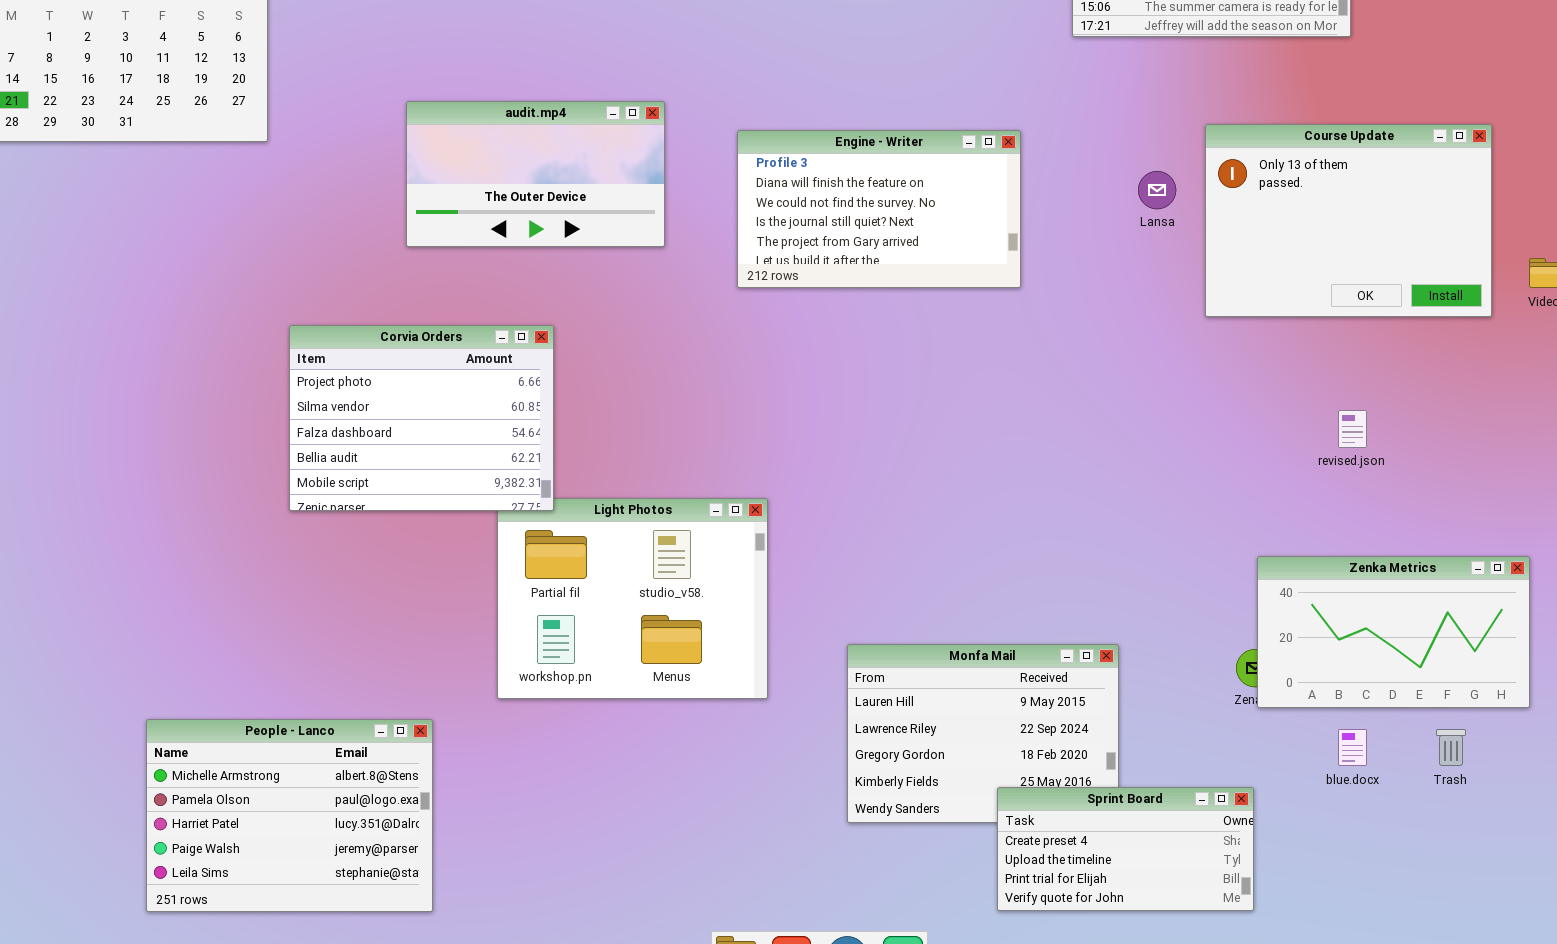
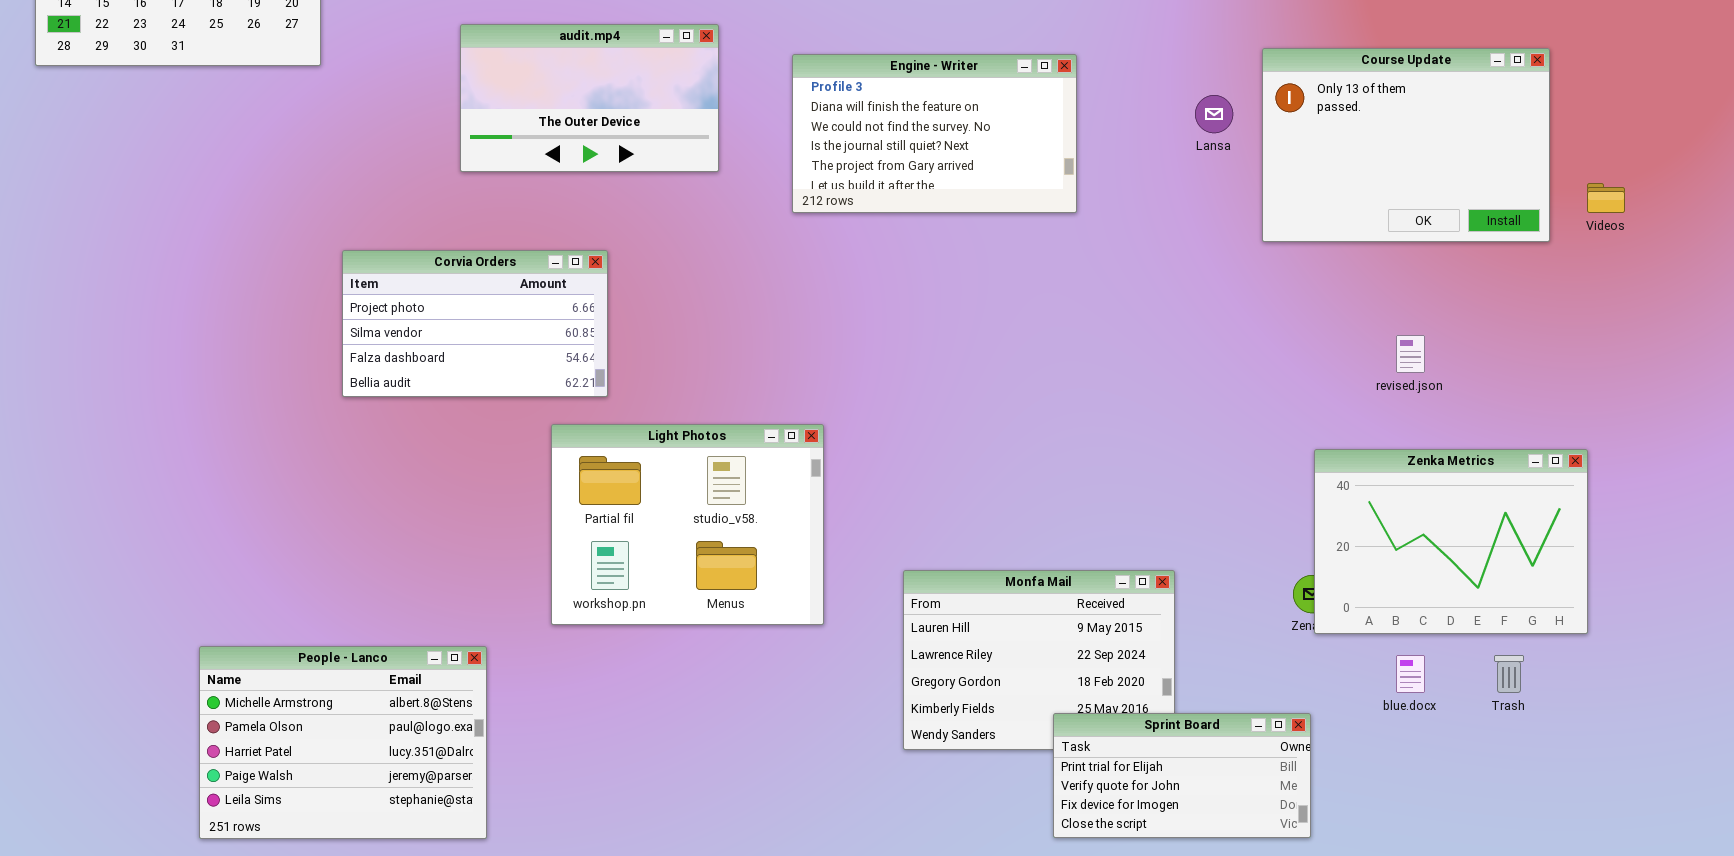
Corvia Orders: [289,325,554,511] -> [342,250,608,397], resized
Zenka Metrics: [1257,556,1530,708] -> [1314,449,1588,634], resized
Sprint Board: [997,787,1254,911] -> [1053,713,1311,838], scrolled down 2 rows

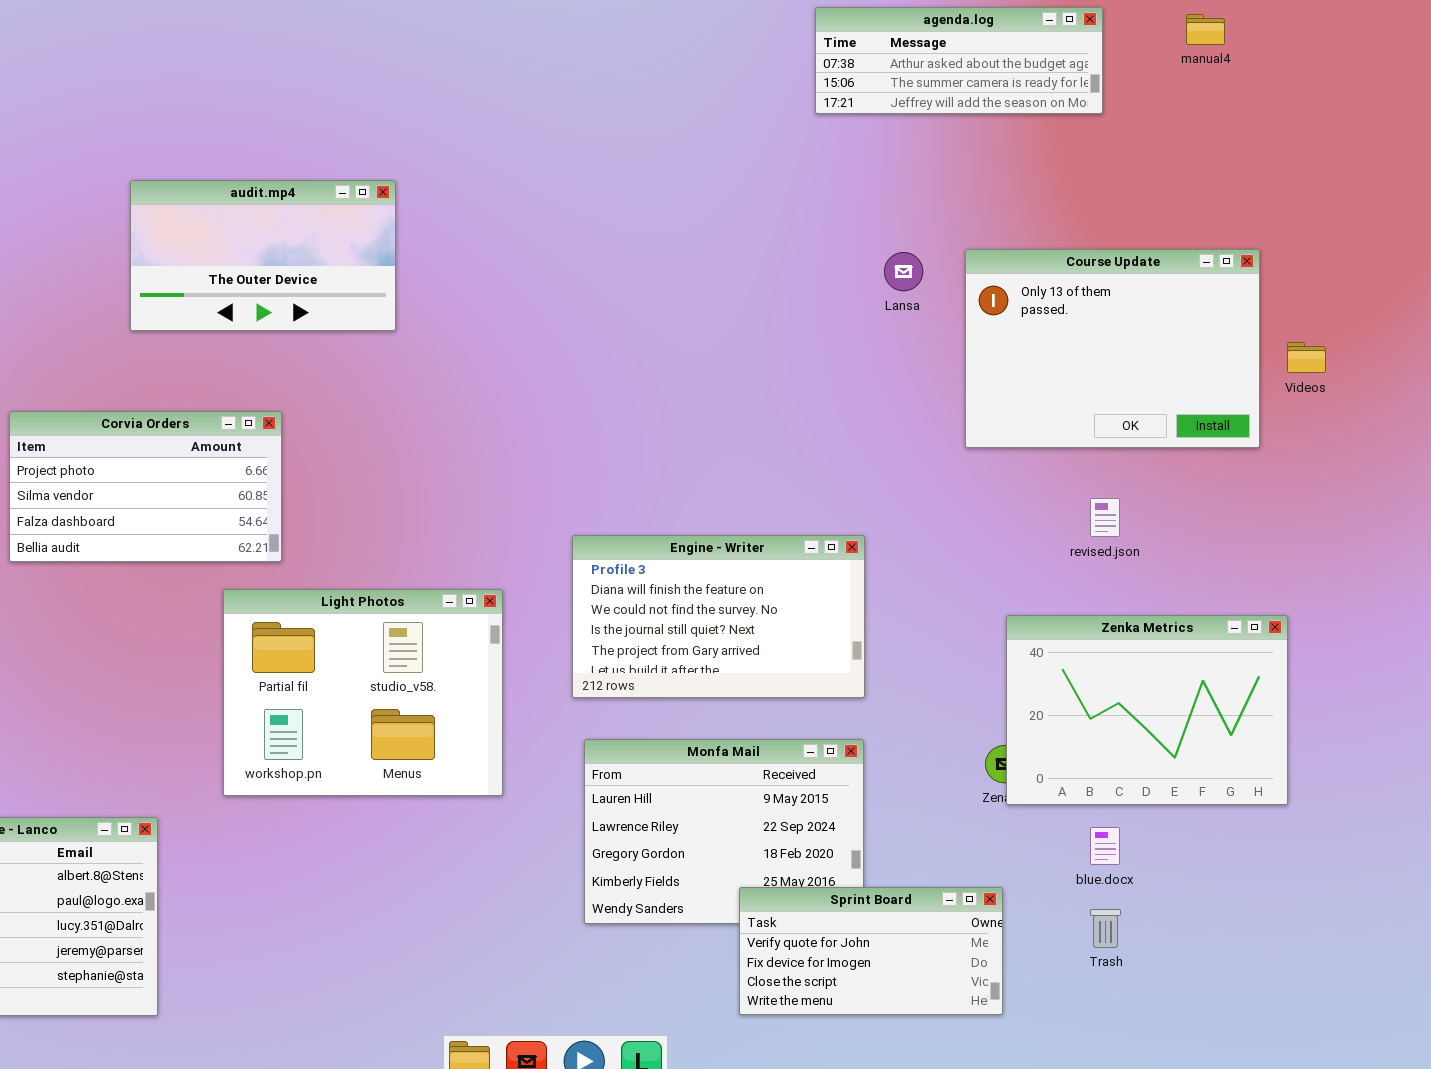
Course Update: [1262,48,1550,242] -> [965,249,1260,448], moved
Engine - Writer: [792,54,1077,213] -> [572,535,865,698], moved
Trash: [1494,655,1524,693] -> [1090,909,1121,948], moved
Sprint Board: [1053,713,1311,838] -> [739,887,1003,1015], scrolled down 1 row

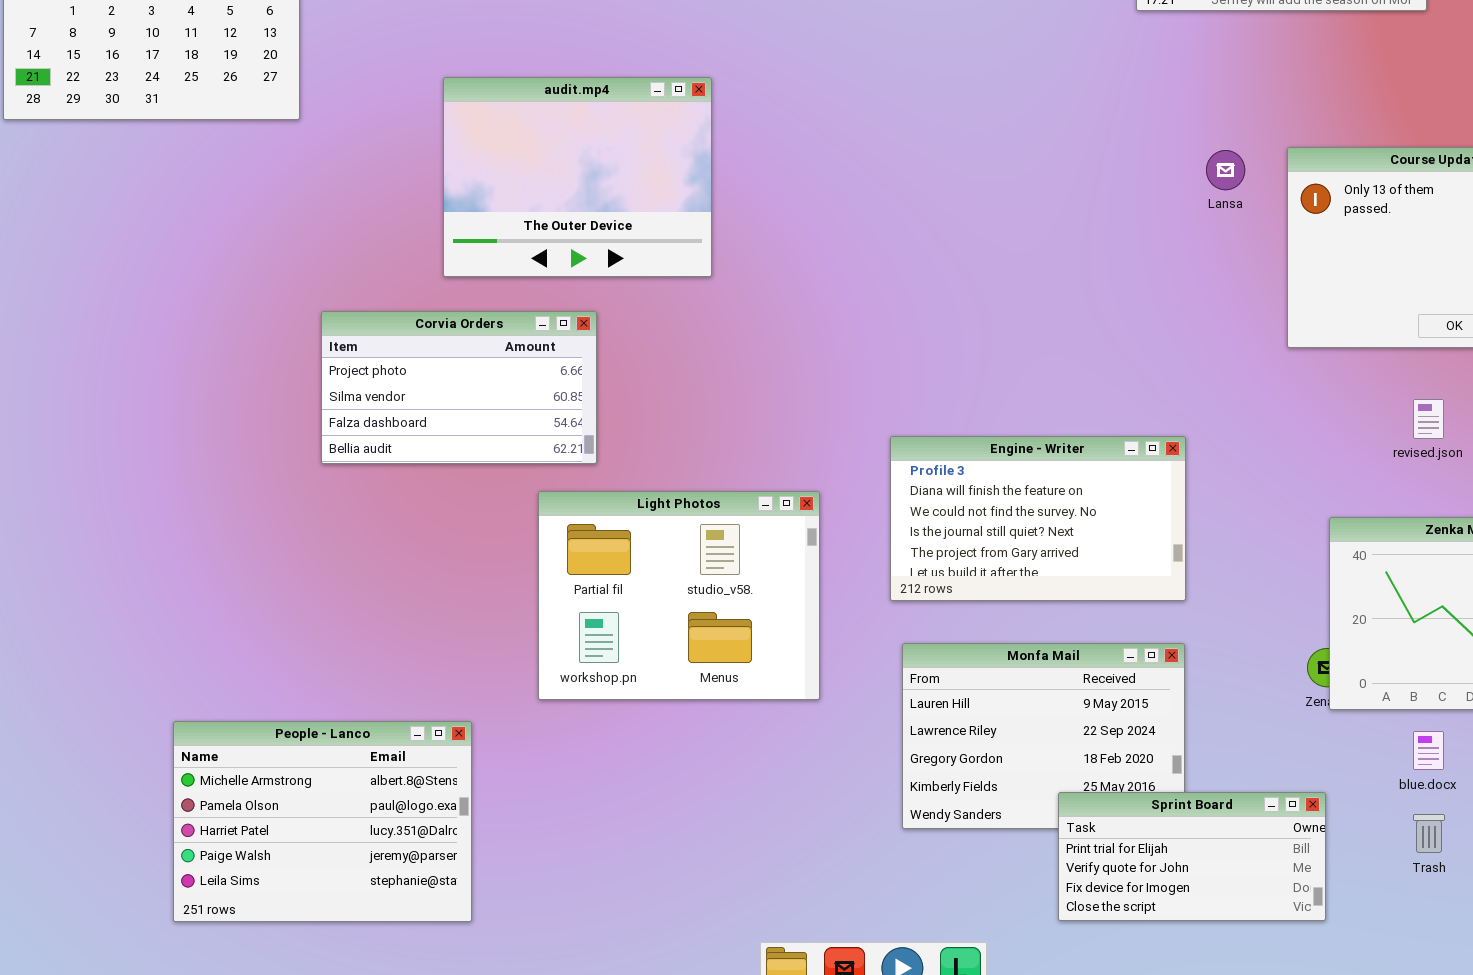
audit.mp4: [130,180,396,331] -> [443,77,712,277], resized
Sprint Board: [739,887,1003,1015] -> [1058,792,1326,921], scrolled up 1 row

